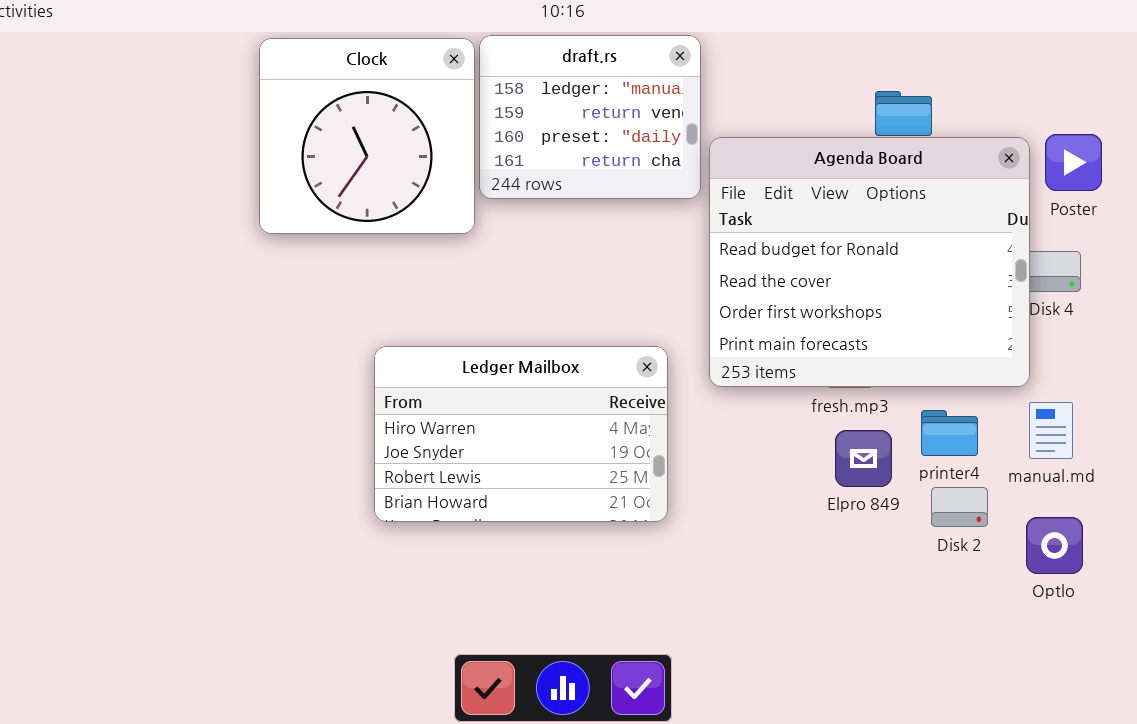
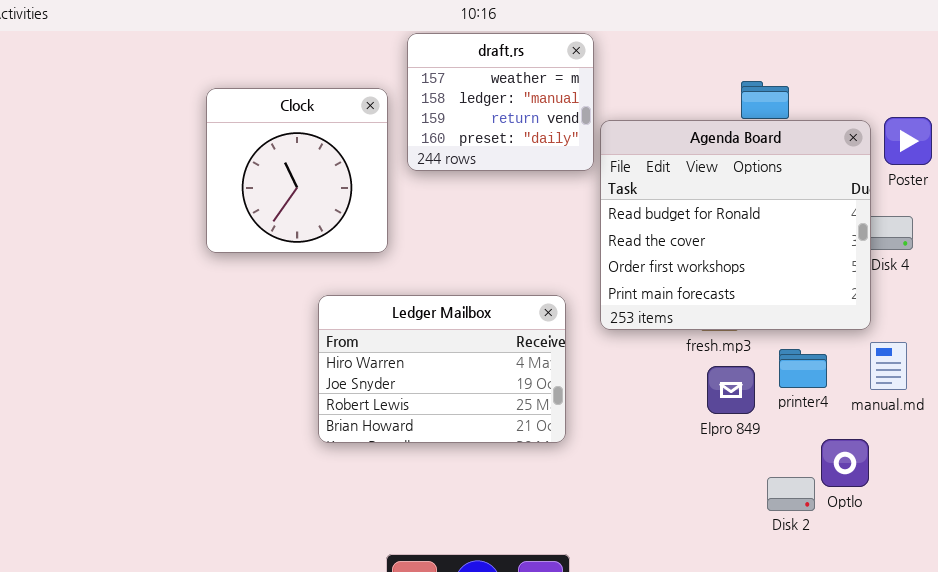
draft.rs: [479,35,701,199] -> [407,33,594,171], scrolled up 1 row
Clock: [259,38,475,234] -> [206,88,388,253], moved
Disk 2: [931,487,988,527] -> [767,477,815,511], moved
Optlo: [1026,517,1083,574] -> [821,439,869,487], moved

